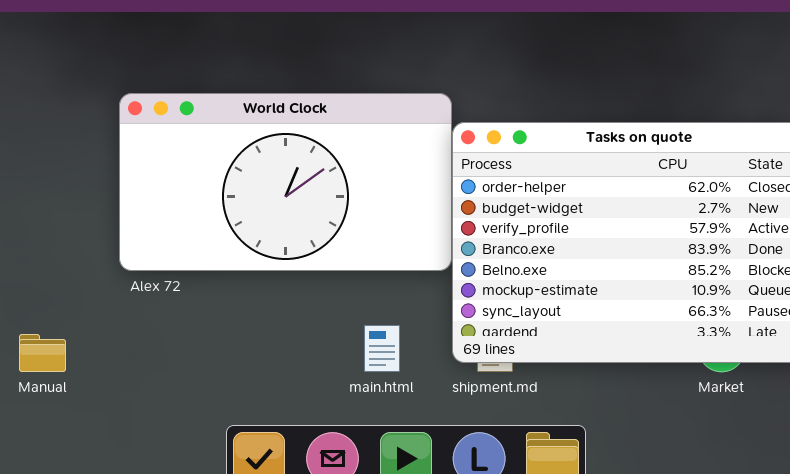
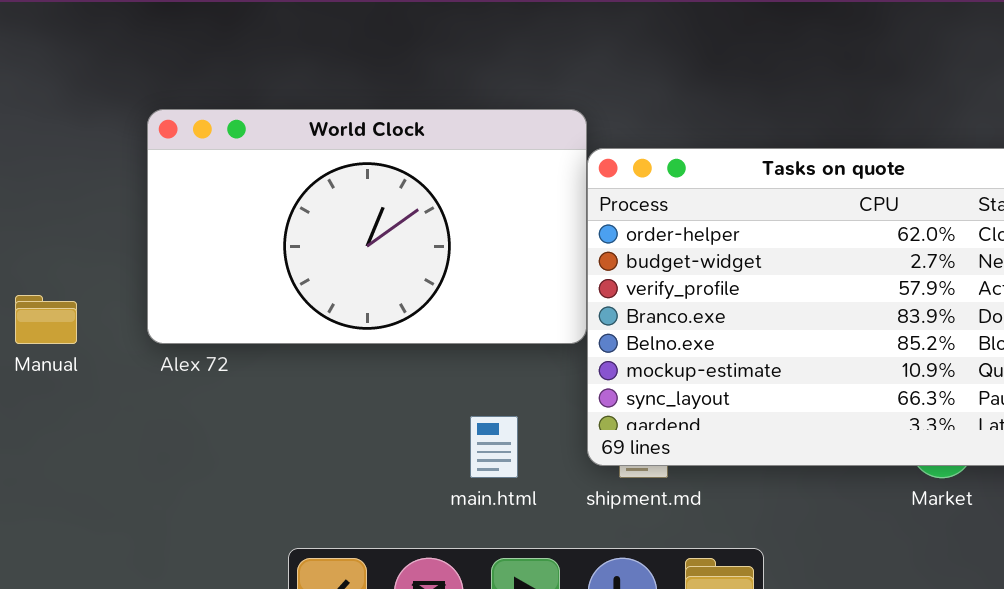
Manual: [19,334,66,372] -> [15,295,77,344], moved

